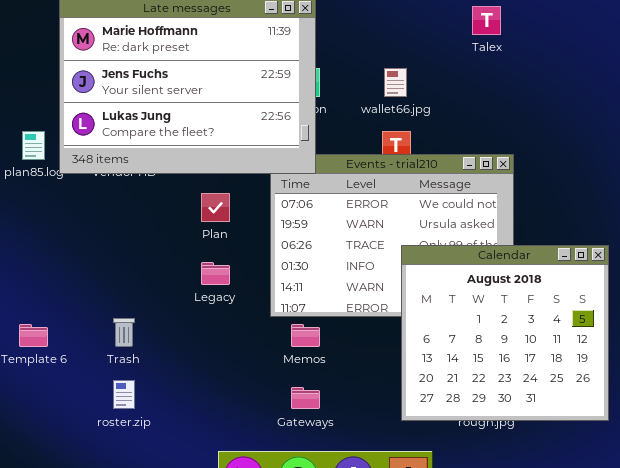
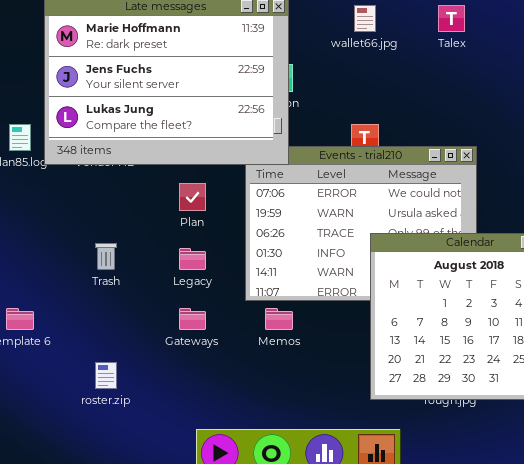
wallet66.jpg: [384,68,407,97] -> [354,5,376,32], moved
Trash: [113,318,135,347] -> [95,243,117,270], moved
Gateways: [291,387,320,409] -> [179,308,206,330], moved

